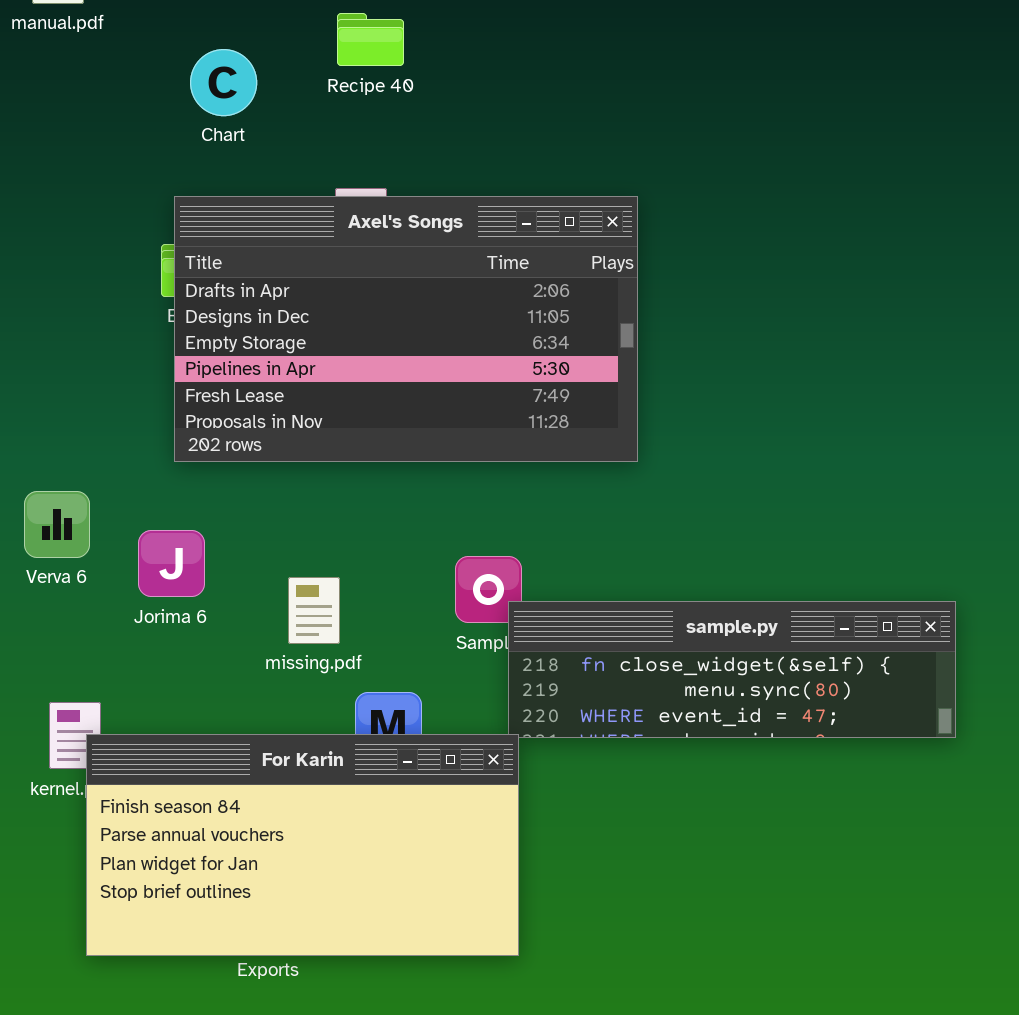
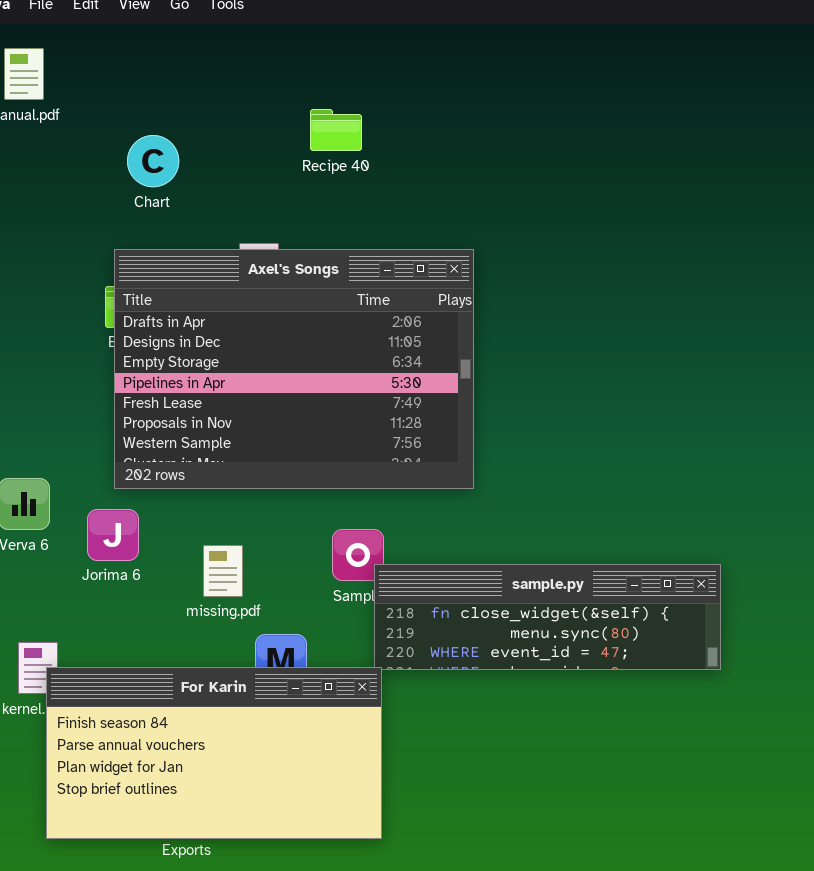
Recipe 40: [337,13,404,66] -> [310,109,362,151], moved
Axel's Songs: [174,196,638,462] -> [114,249,474,489], resized

